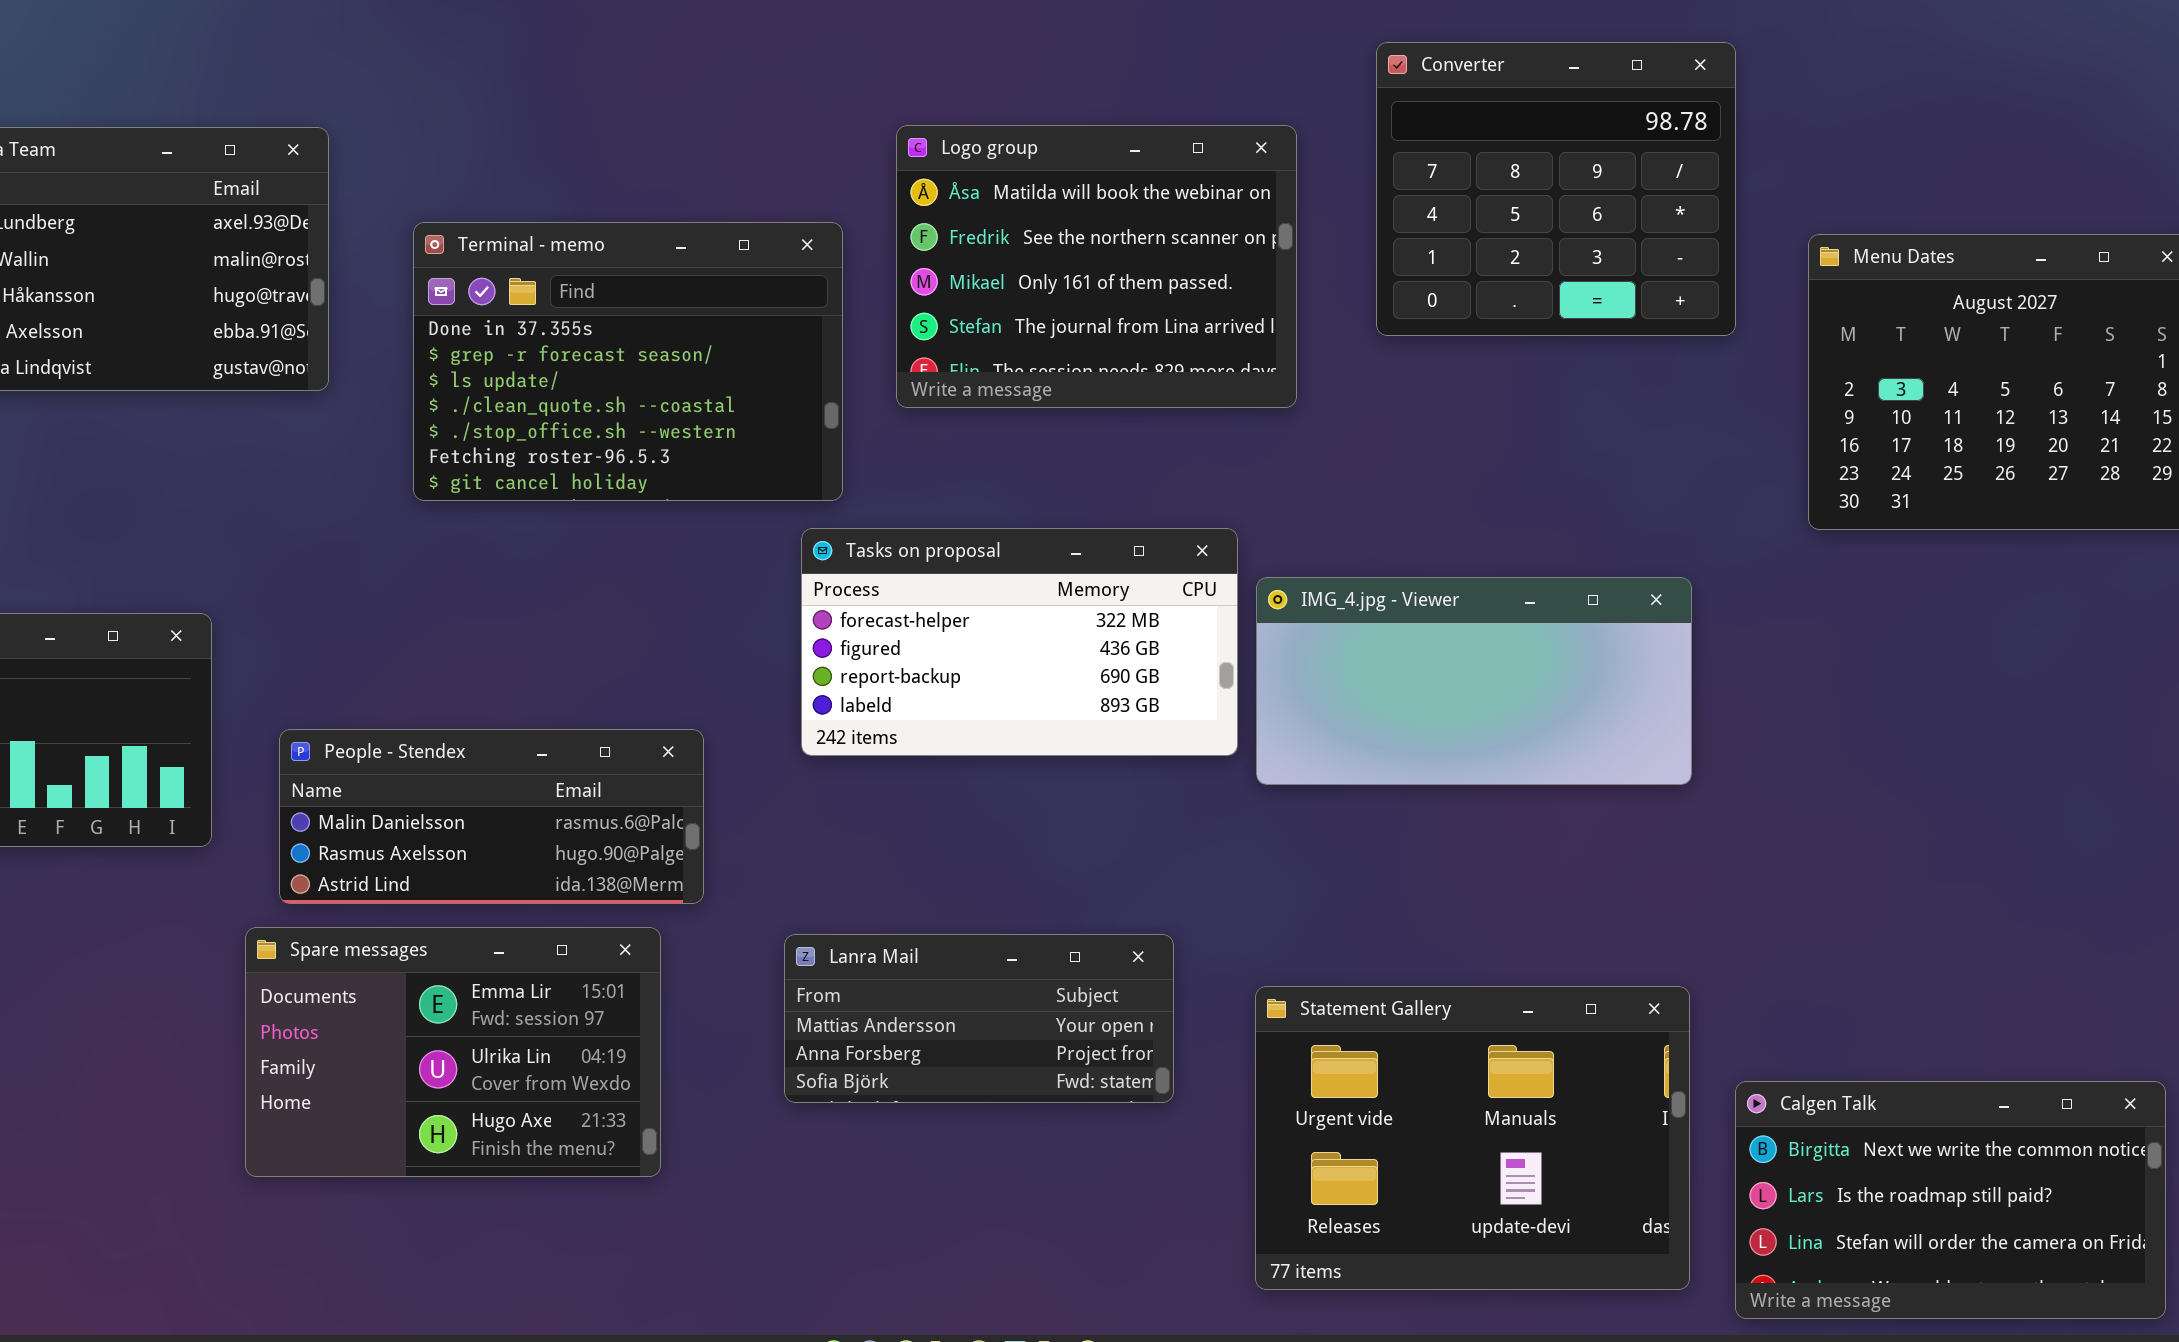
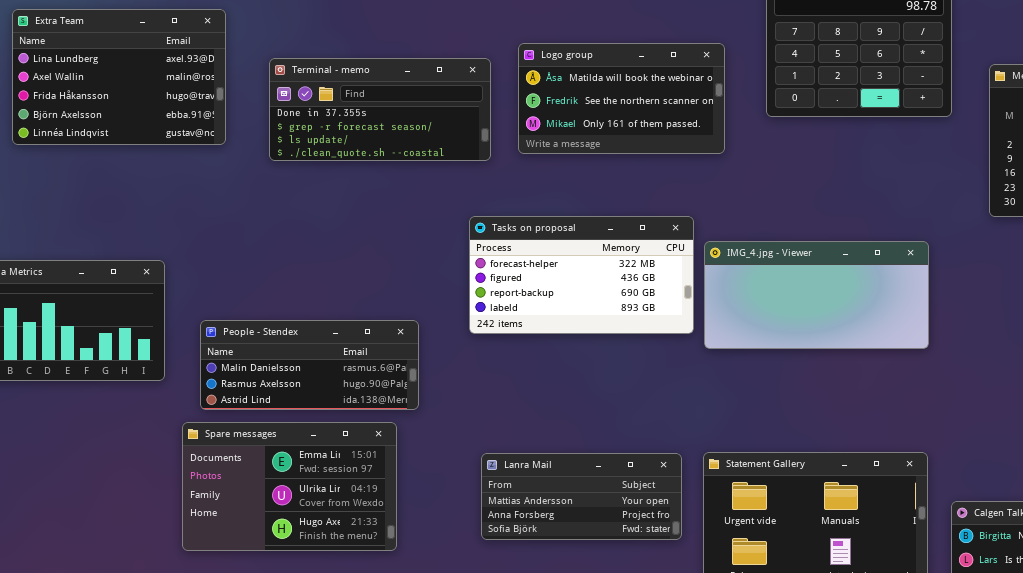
Logo group: [896,125,1297,408] -> [518,43,725,154], resized
Terminal - memo: [413,222,843,501] -> [269,58,491,161], resized
Lanra Mail: [784,934,1174,1103] -> [481,453,682,540], moved

